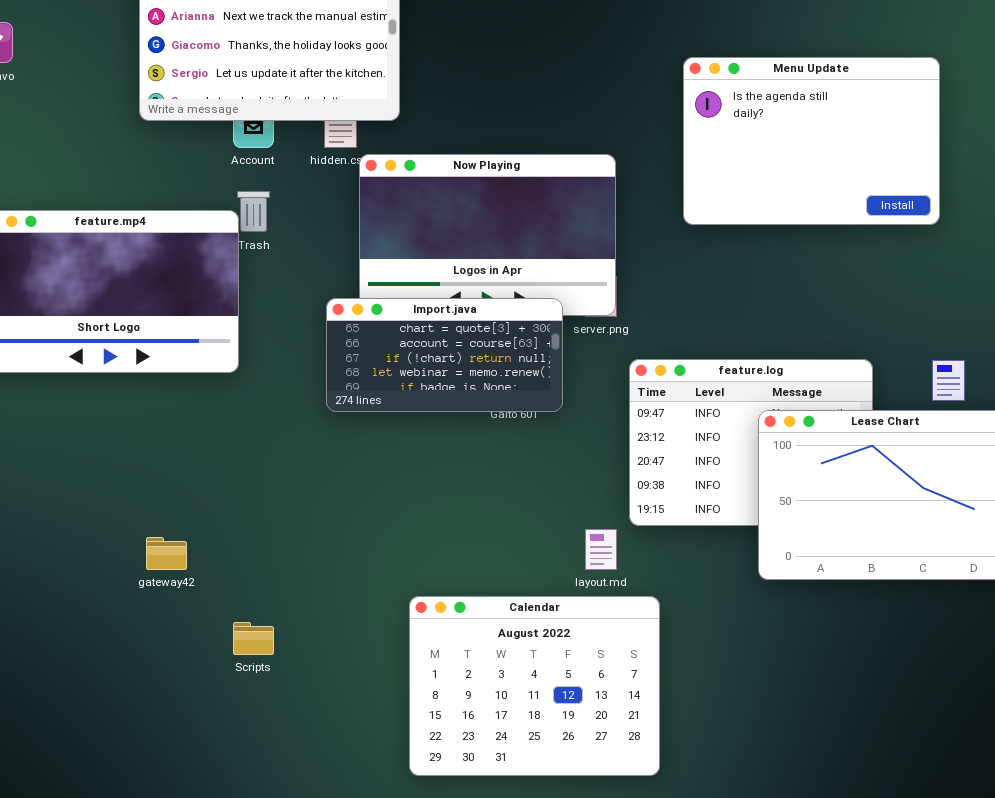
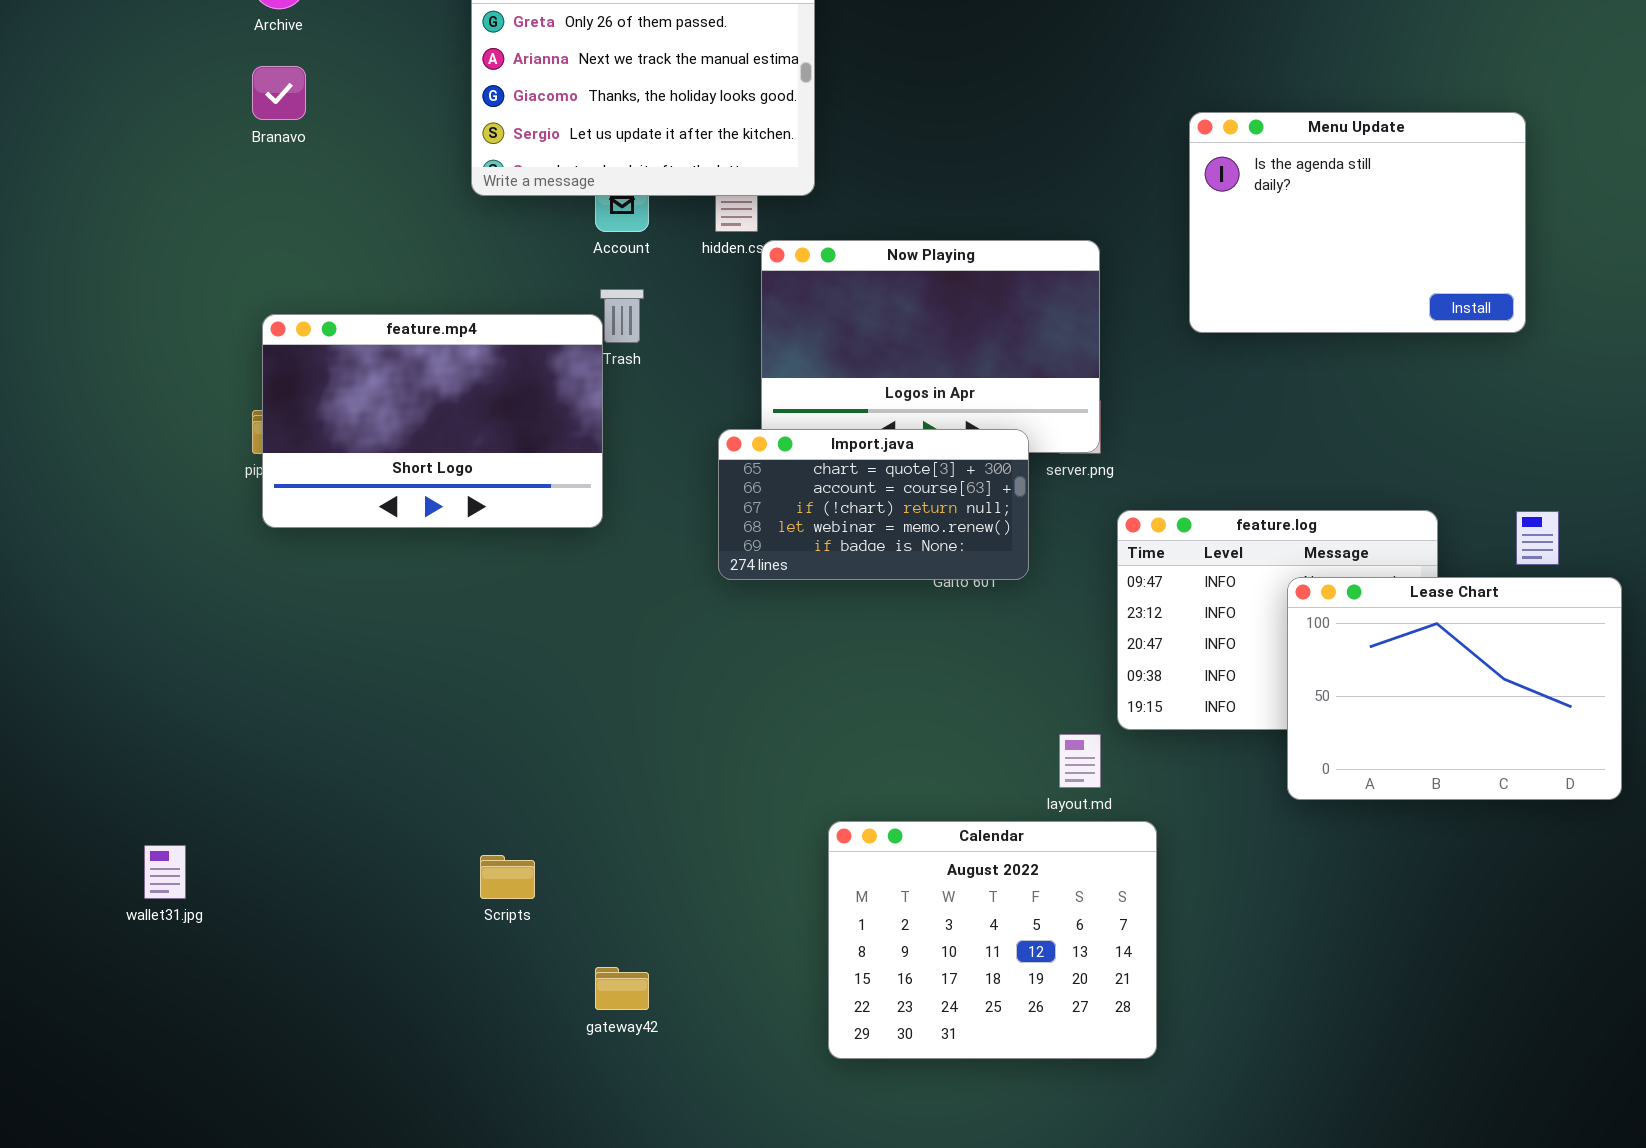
gateway42: [146,537,187,570] -> [595,967,649,1010], moved
Scripts: [233,622,274,655] -> [480,855,535,899], moved

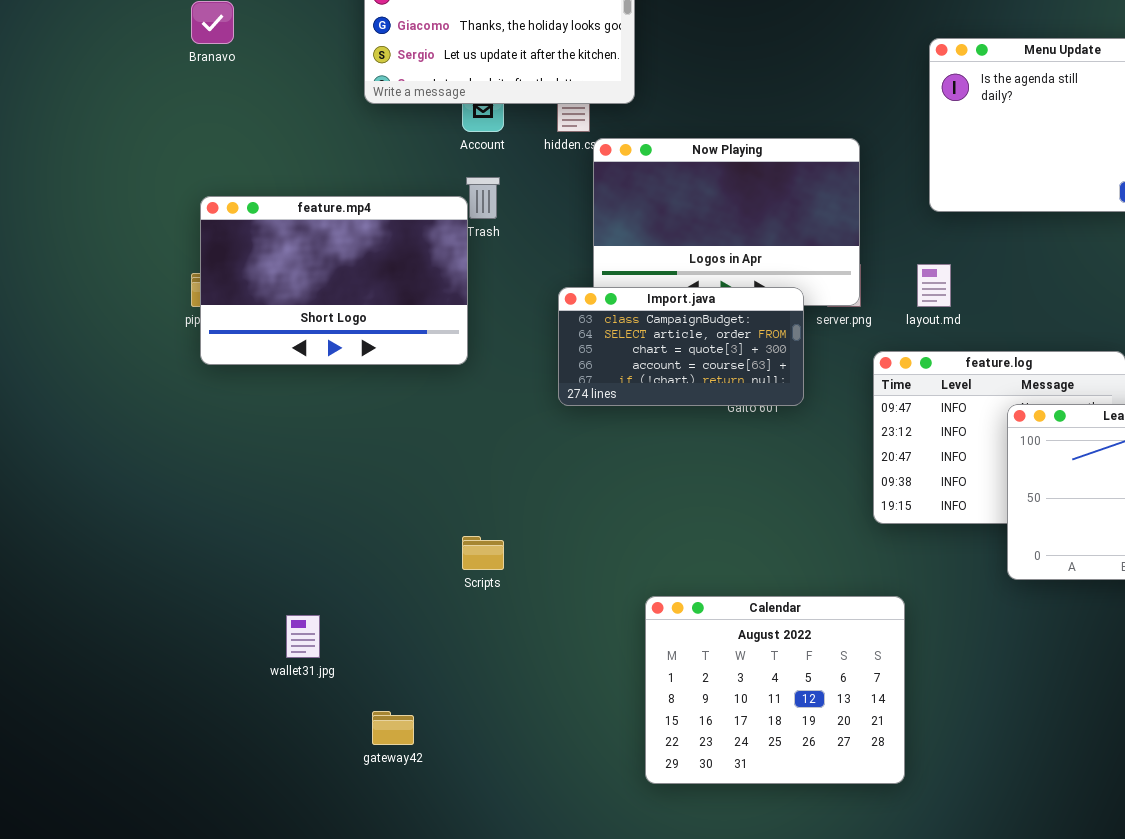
Import.java: [718,429,1029,580] -> [558,287,804,406], scrolled up 2 rows
layout.md: [1059,734,1101,788] -> [917,264,951,307], moved
wallet31.jpg: [144,845,186,899] -> [286,615,320,658], moved
Scripts: [480,855,535,899] -> [462,536,504,570], moved
gateway42: [595,967,649,1010] -> [372,711,414,745], moved

